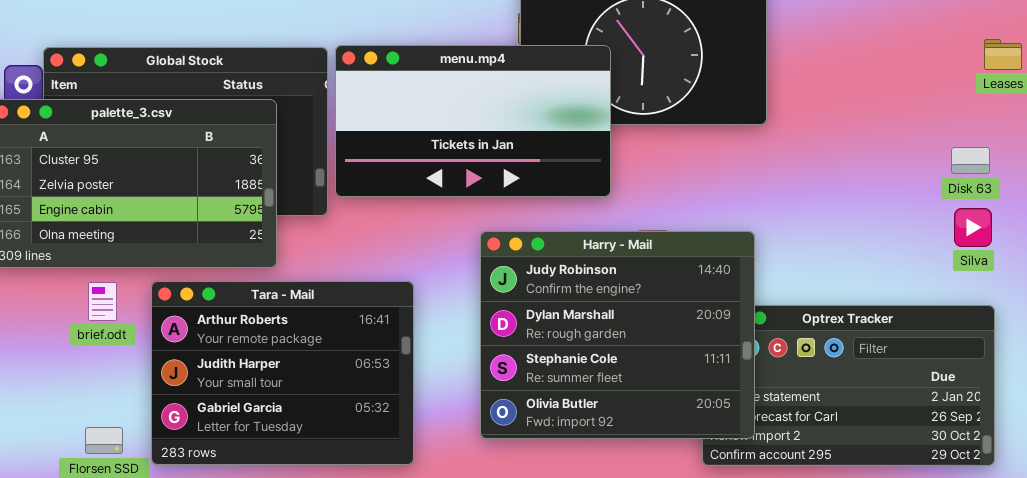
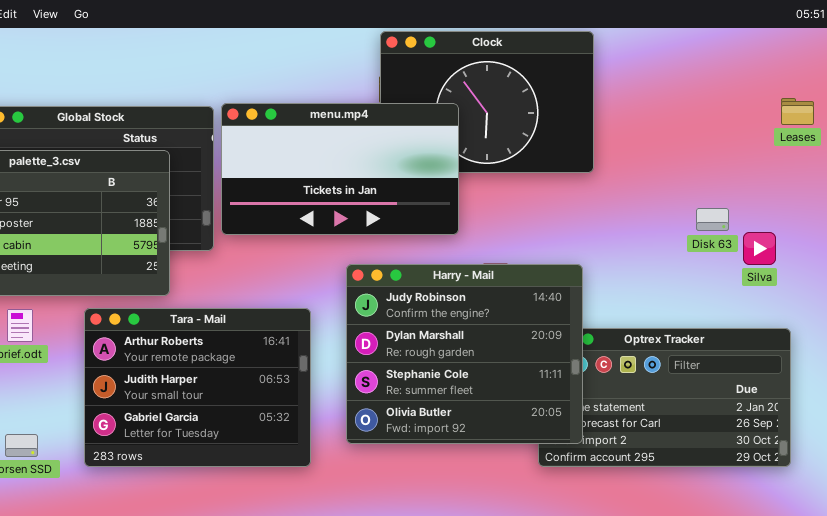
Disk 63: [951,147,990,174] -> [696,208,729,231], moved
Silva: [954,208,992,247] -> [743,232,776,265], moved
Tara - Mail: [151,281,414,465] -> [84,308,311,467], moved

